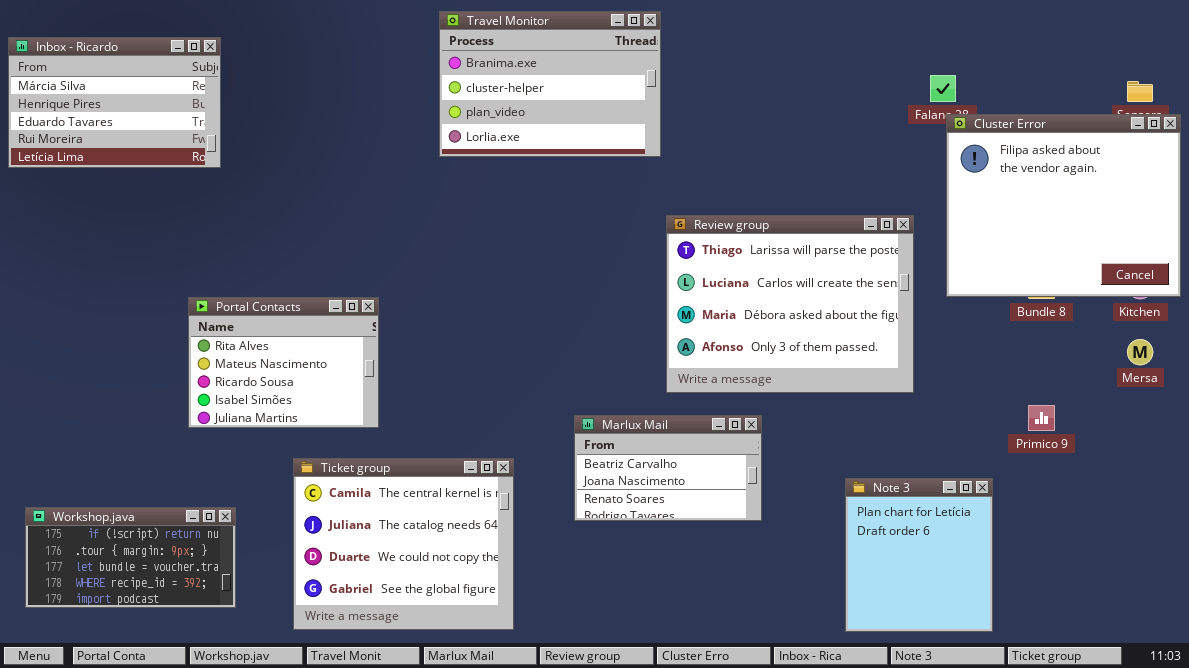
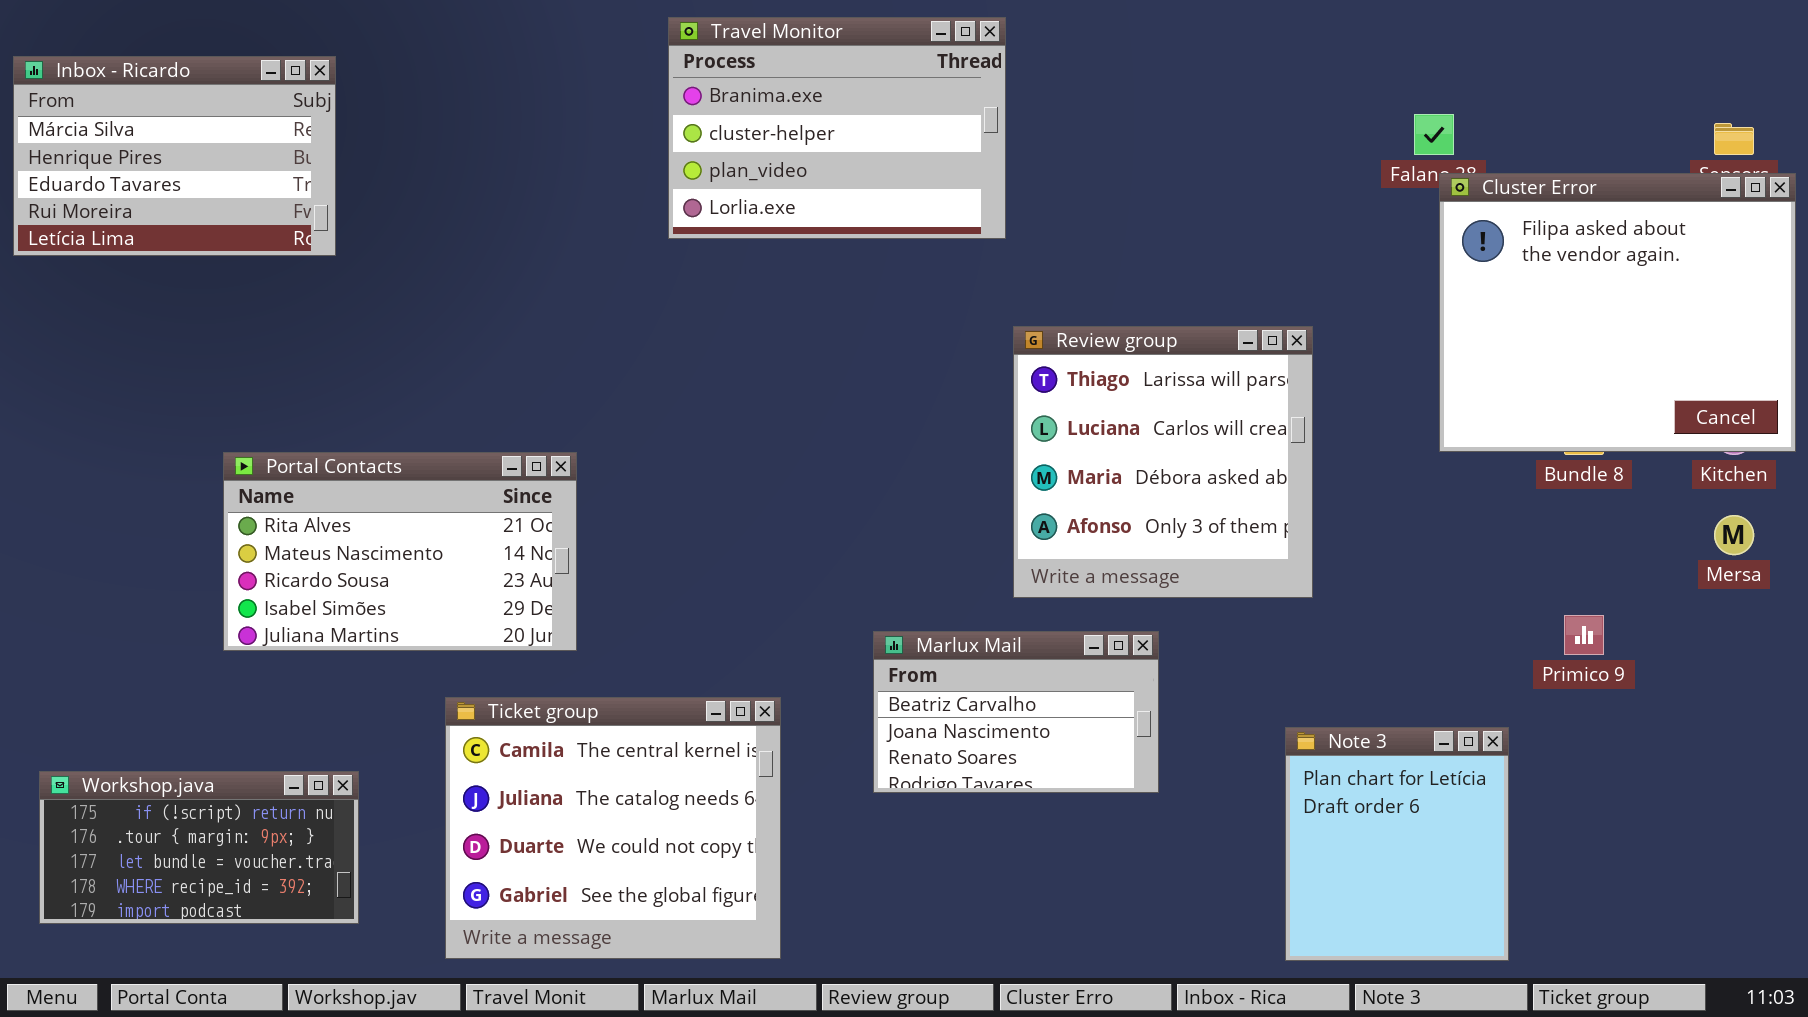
Review group: [666,215,914,393] -> [1013,326,1313,598], resized
Portal Contacts: [188,297,379,428] -> [223,452,577,651], resized

